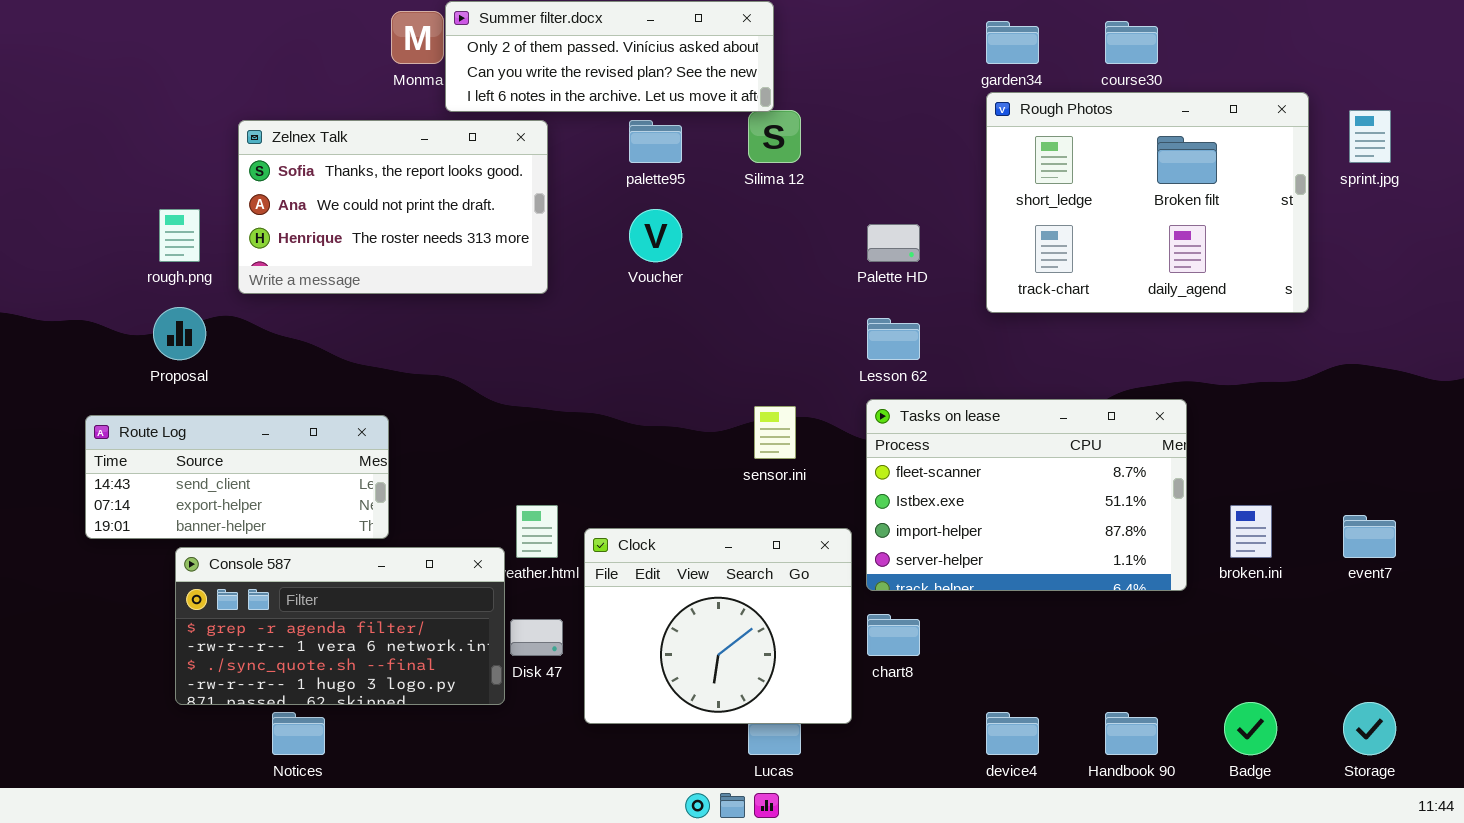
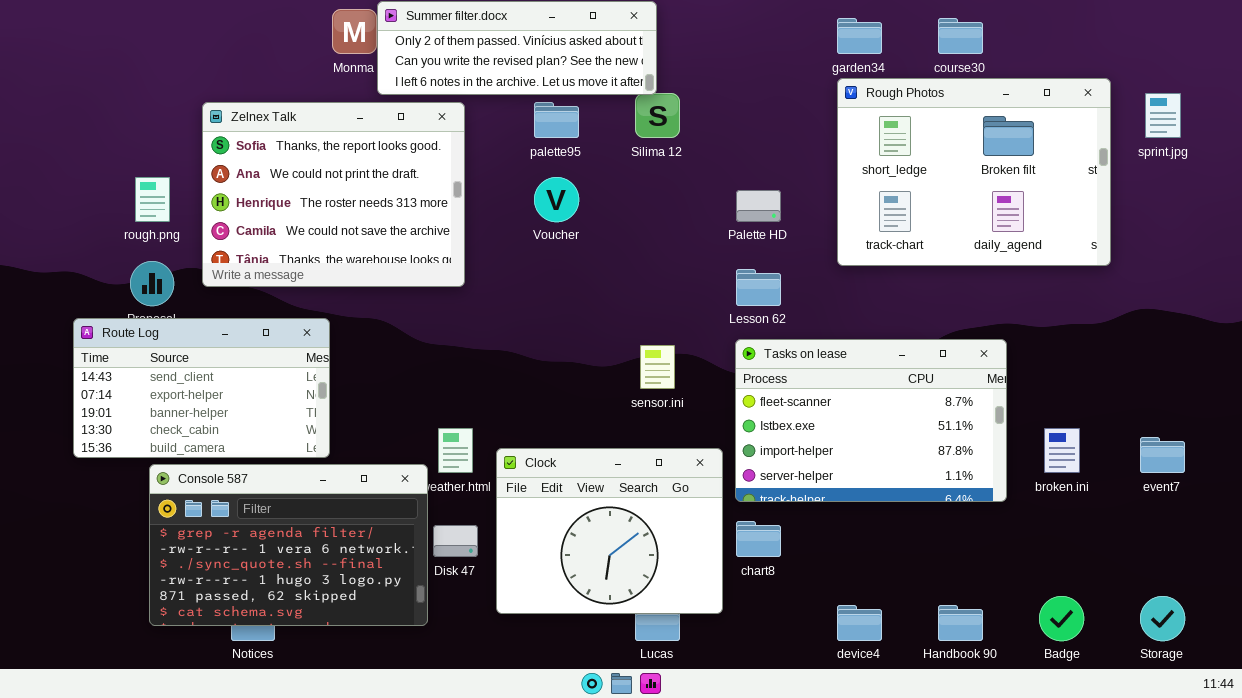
Zelnex Talk: [238,120,548,294] -> [202,102,465,287], resized
Route Log: [85,415,389,539] -> [73,318,330,458], resized
Console 587: [175,547,505,705] -> [149,464,428,626], resized

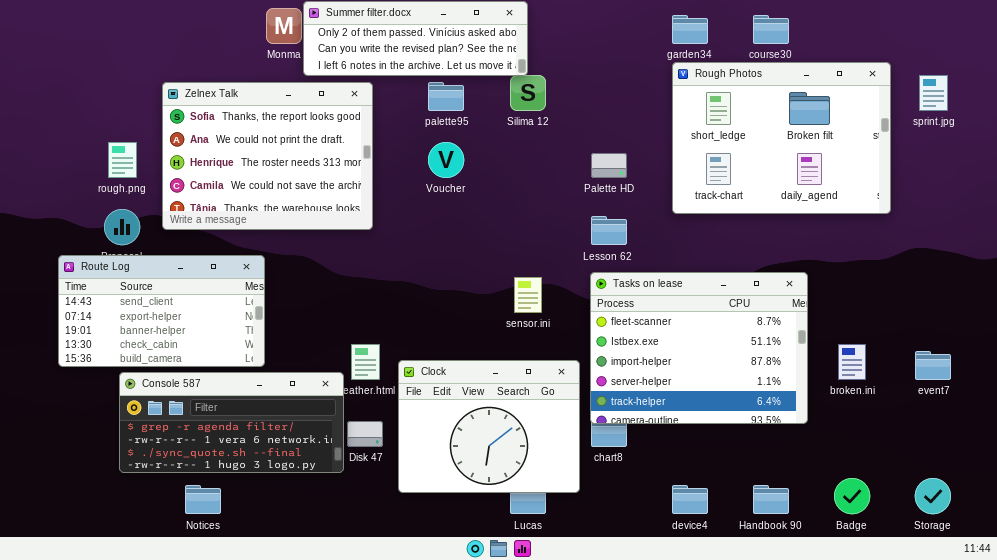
Tasks on lease: [735,339,1007,502] -> [590,272,808,424], resized
Console 587: [149,464,428,626] -> [119,372,344,473], resized

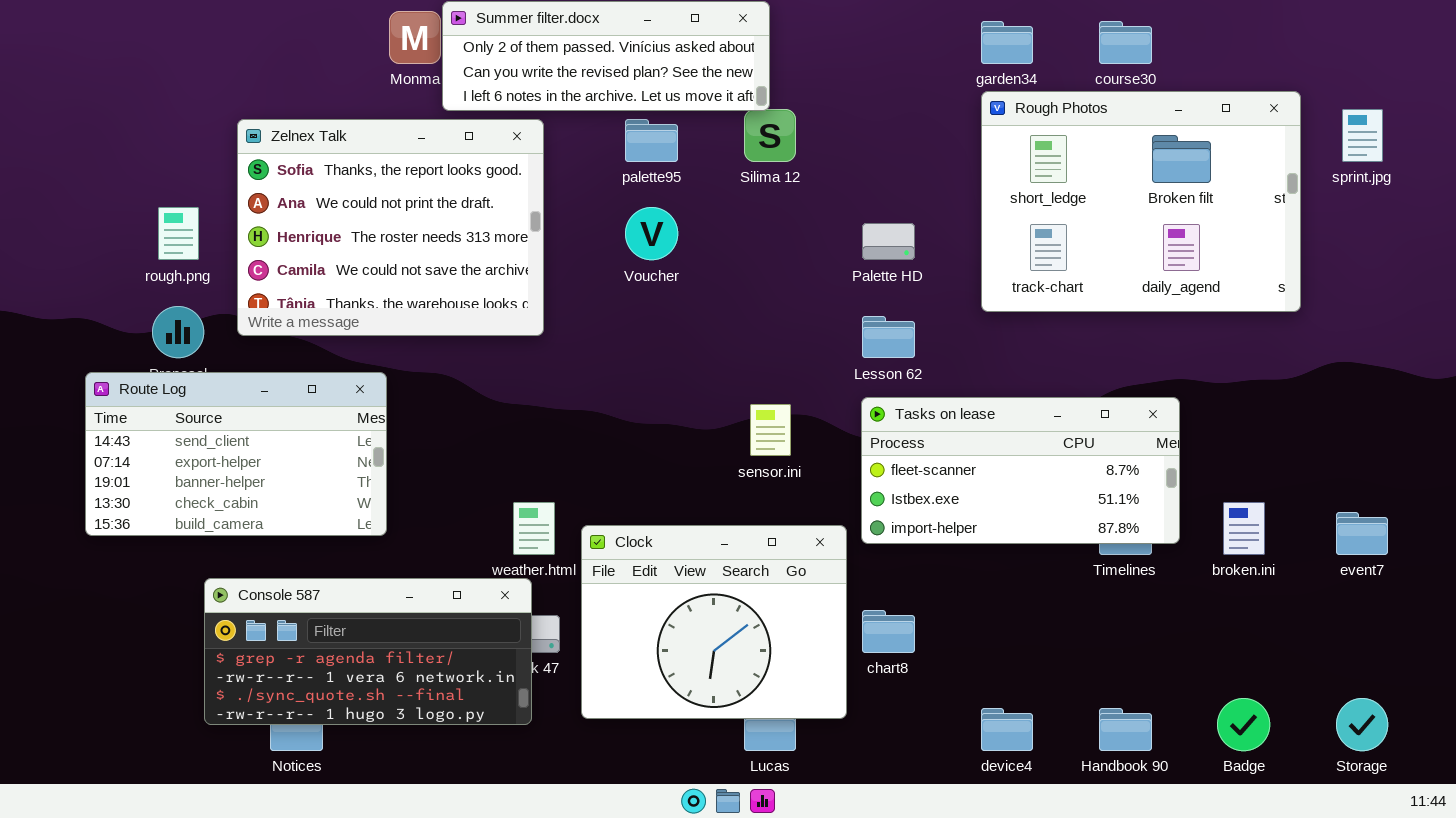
Tasks on lease: [590,272,808,424] -> [861,397,1180,544], resized
Console 587: [119,372,344,473] -> [204,578,532,725], moved

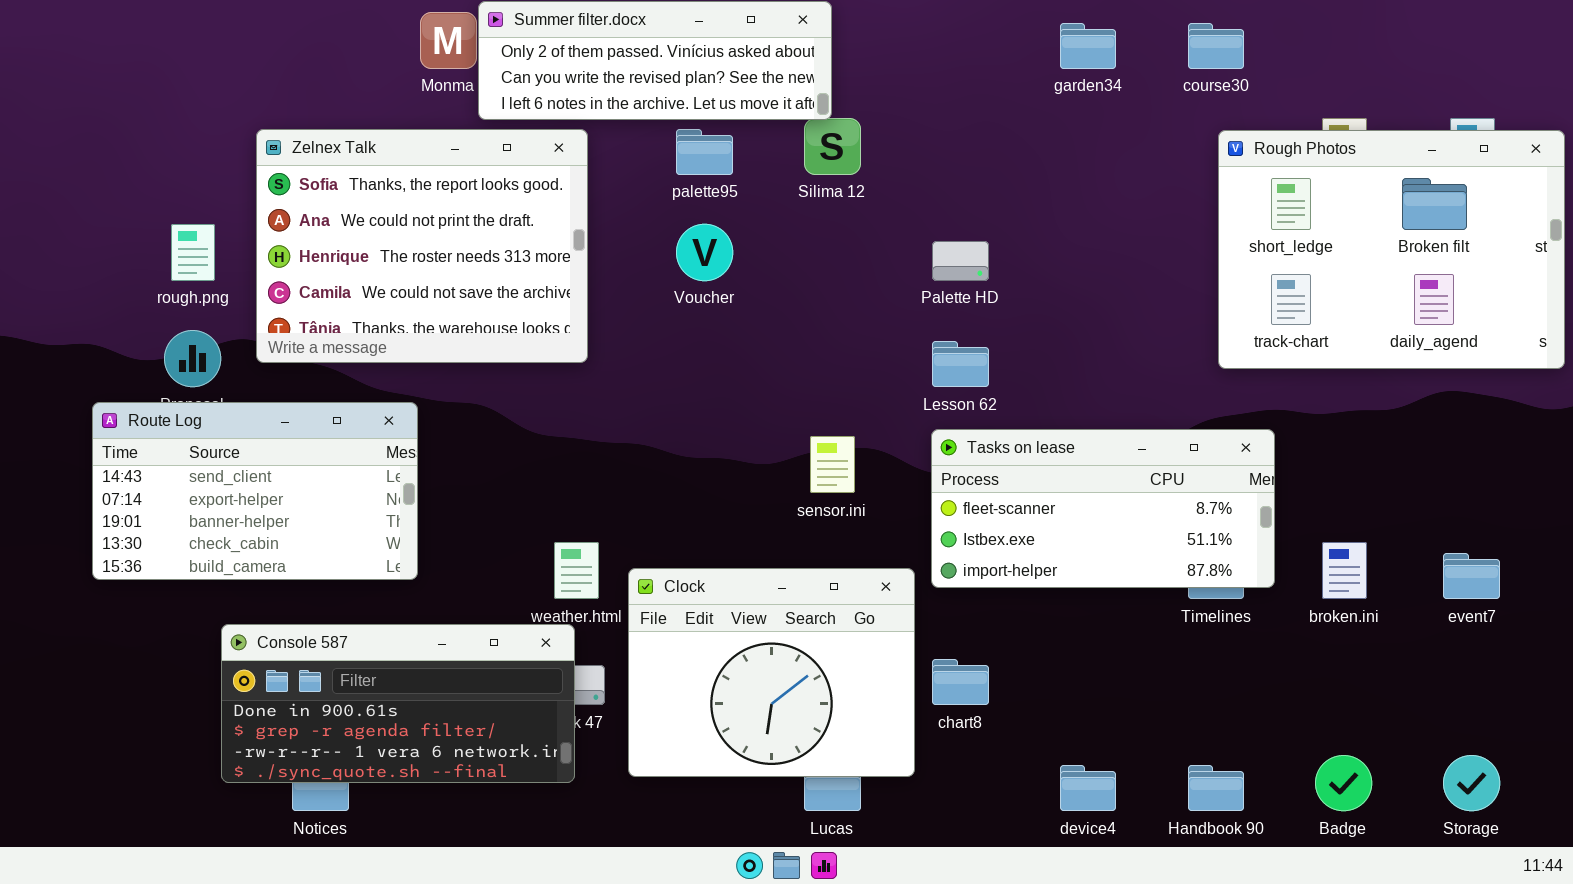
Rough Photos: [981,91,1301,312] -> [1218,130,1565,369], moved
Console 587: [204,578,532,725] -> [221,624,575,783], scrolled up 1 row

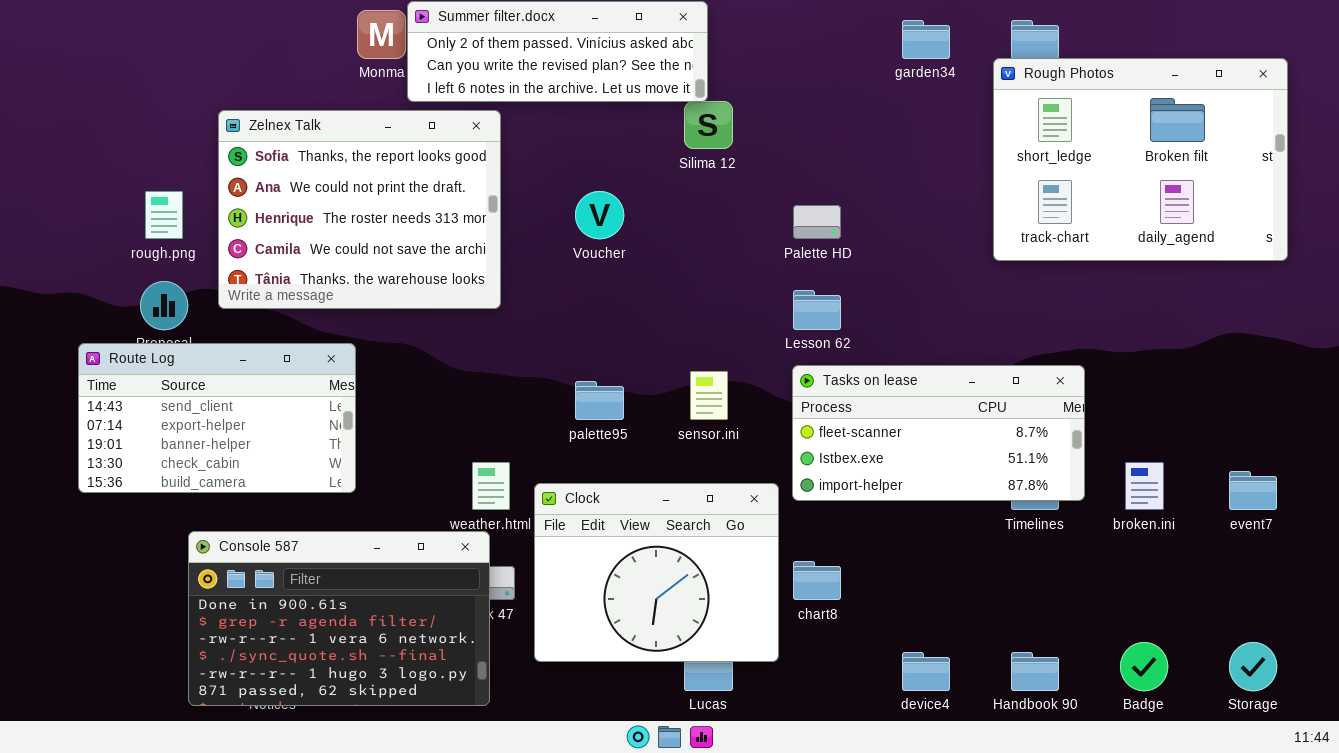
palette95: [676,129,733,175] -> [575,381,624,420], moved
Rough Photos: [1218,130,1565,369] -> [993,58,1288,261], moved
Console 587: [221,624,575,783] -> [188,531,490,706], resized

